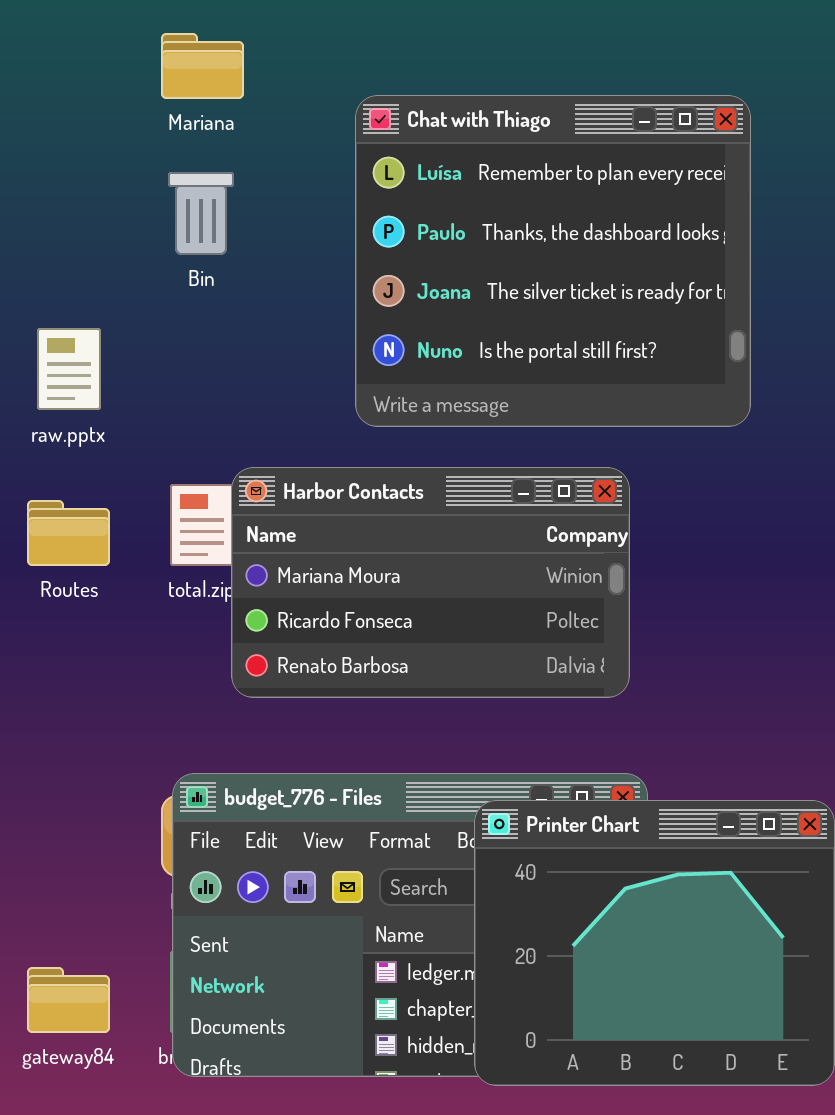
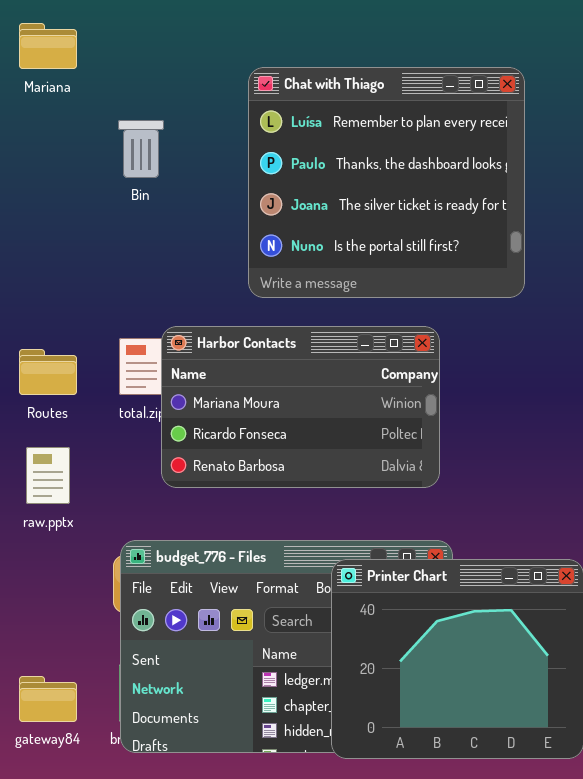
Mariana: [161,33,244,99] -> [19,23,77,69], moved
raw.pptx: [37,328,101,410] -> [26,447,70,504], moved

